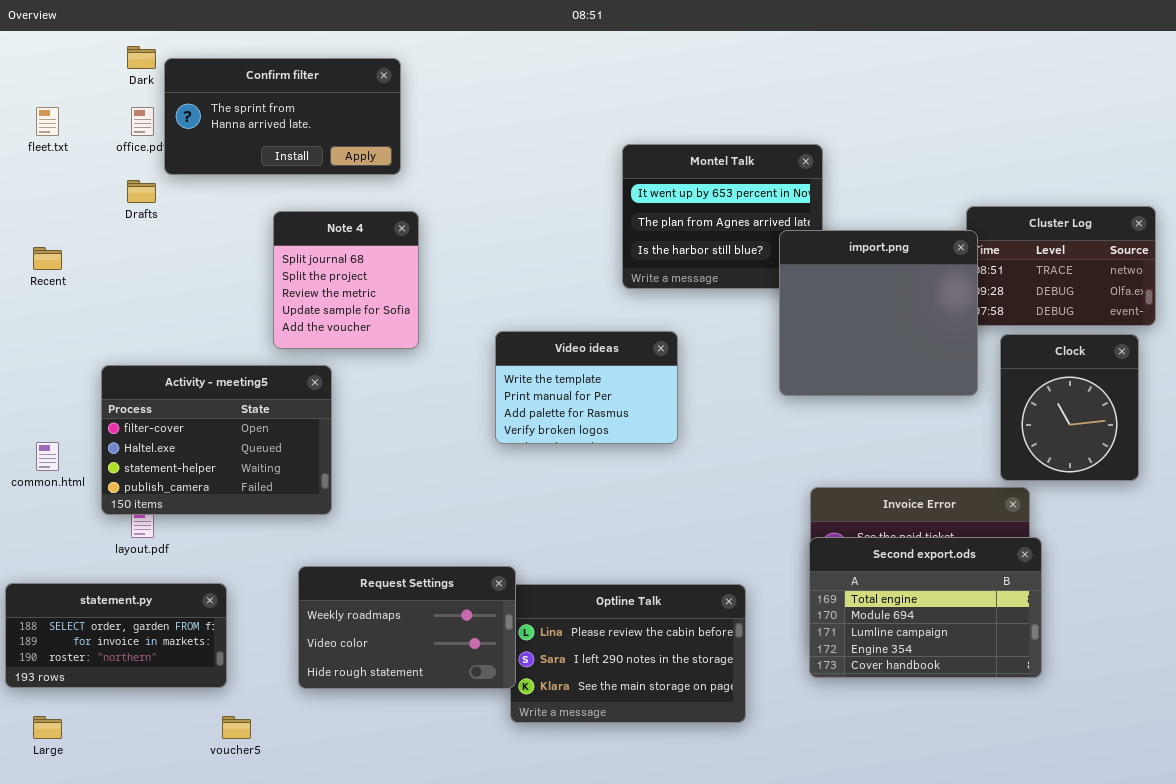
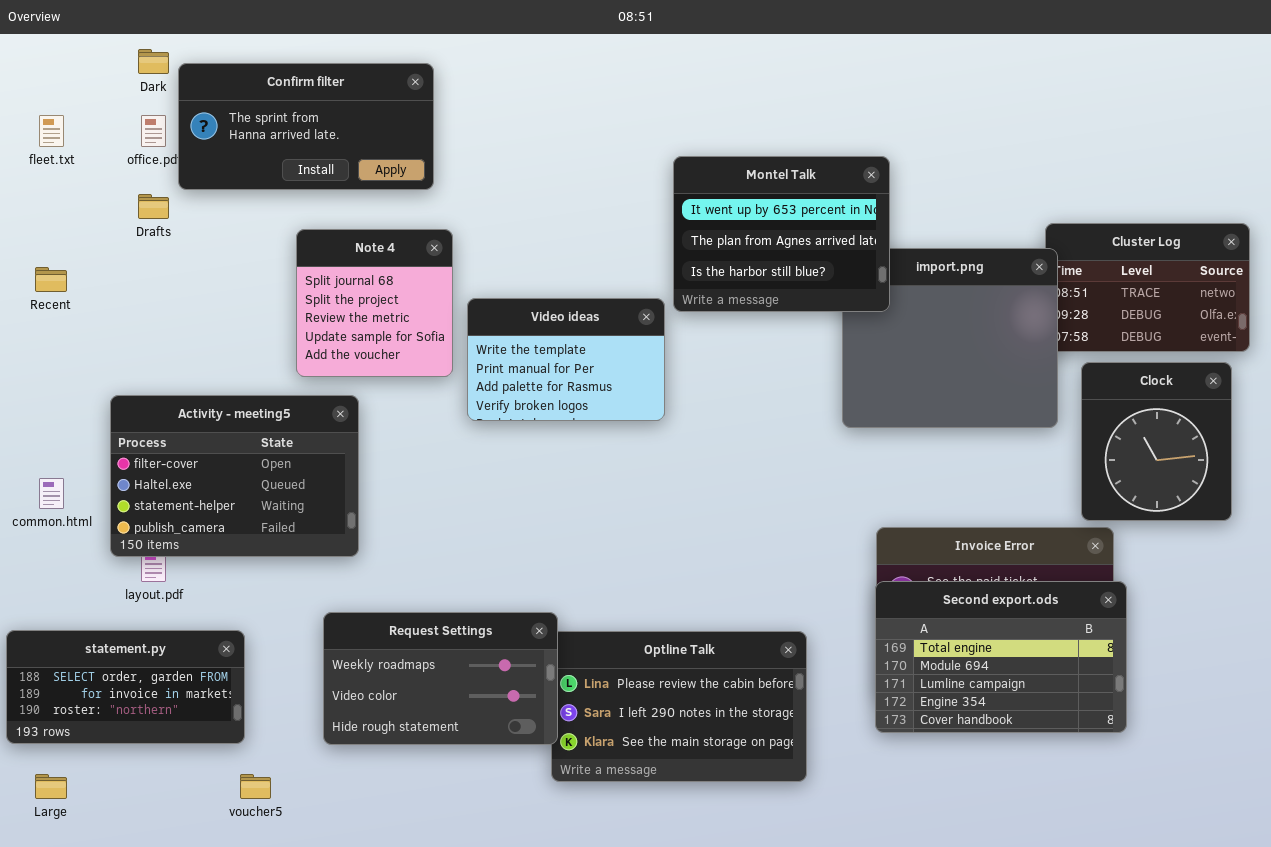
Montel Talk: [622,144,823,289] -> [673,156,890,312], raised
Video ideas: [495,331,678,444] -> [467,298,665,421], moved

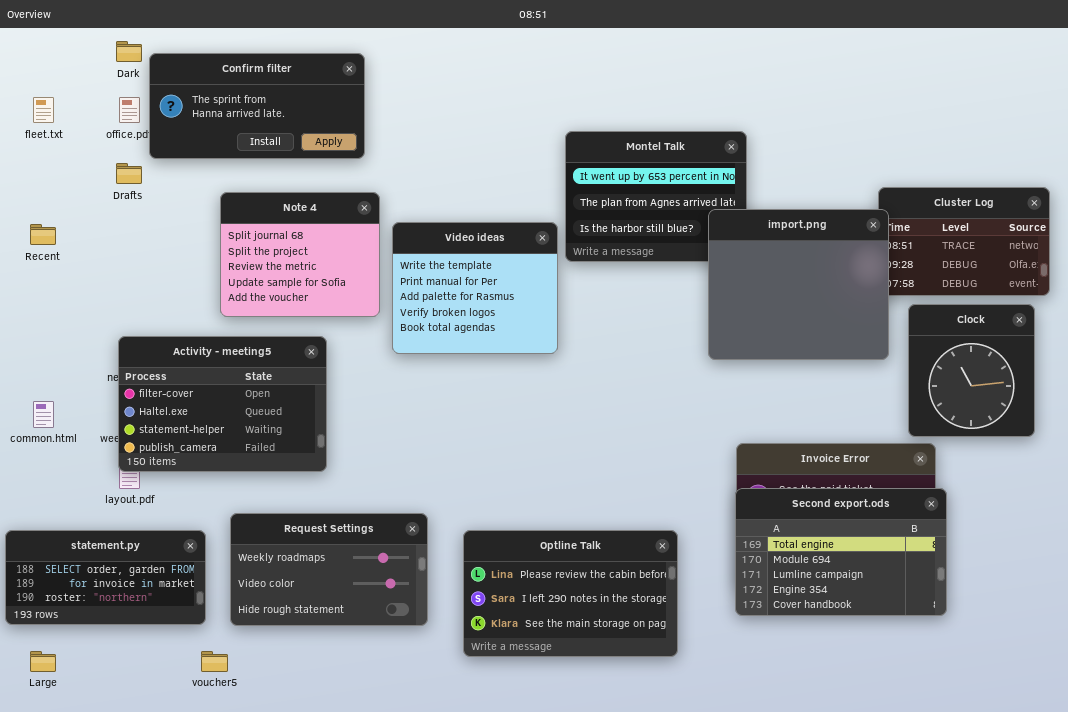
Note 4: [296,229,453,377] -> [220,192,380,317], resized
import.png: [842,248,1058,428] -> [708,209,889,360], raised
Video ideas: [467,298,665,421] -> [392,222,558,354], resized
Activity - meeting5: [110,395,359,557] -> [118,336,327,472], moved
Request Settings: [323,612,558,745] -> [230,513,428,626], moved

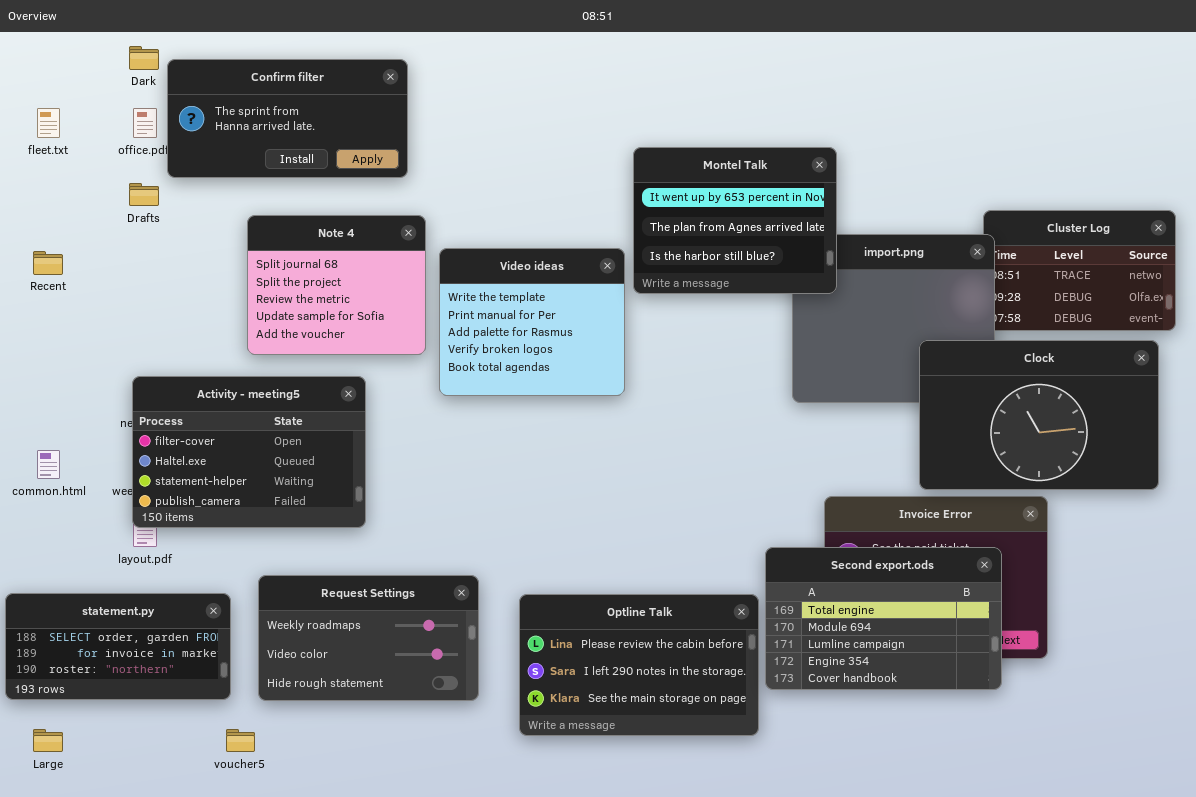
Montel Talk: [565,131,747,262] -> [633,147,837,294], raised
Clock: [908,304,1035,437] -> [919,340,1159,490], resized
Second export.ods: [735,488,947,616] -> [765,547,1002,690], moved

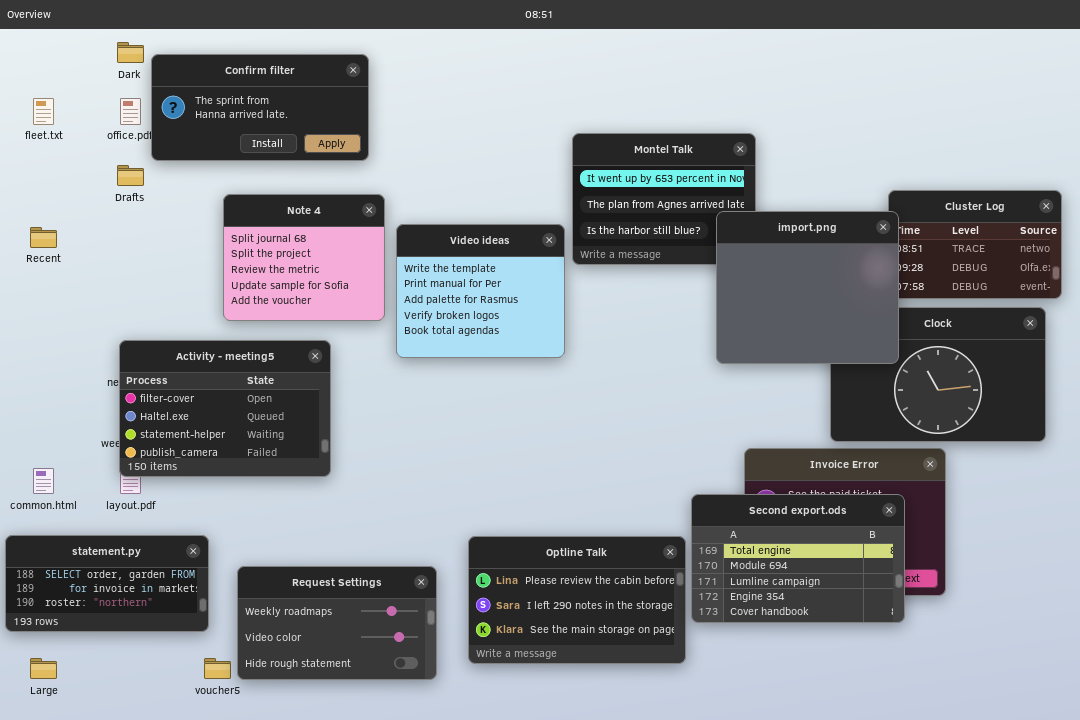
import.png: [792,234,995,403] -> [716,211,899,364], raised
common.html: [37,450,60,479] -> [33,468,54,494], moved
Request Settings: [258,575,479,701] -> [237,566,437,680], moved

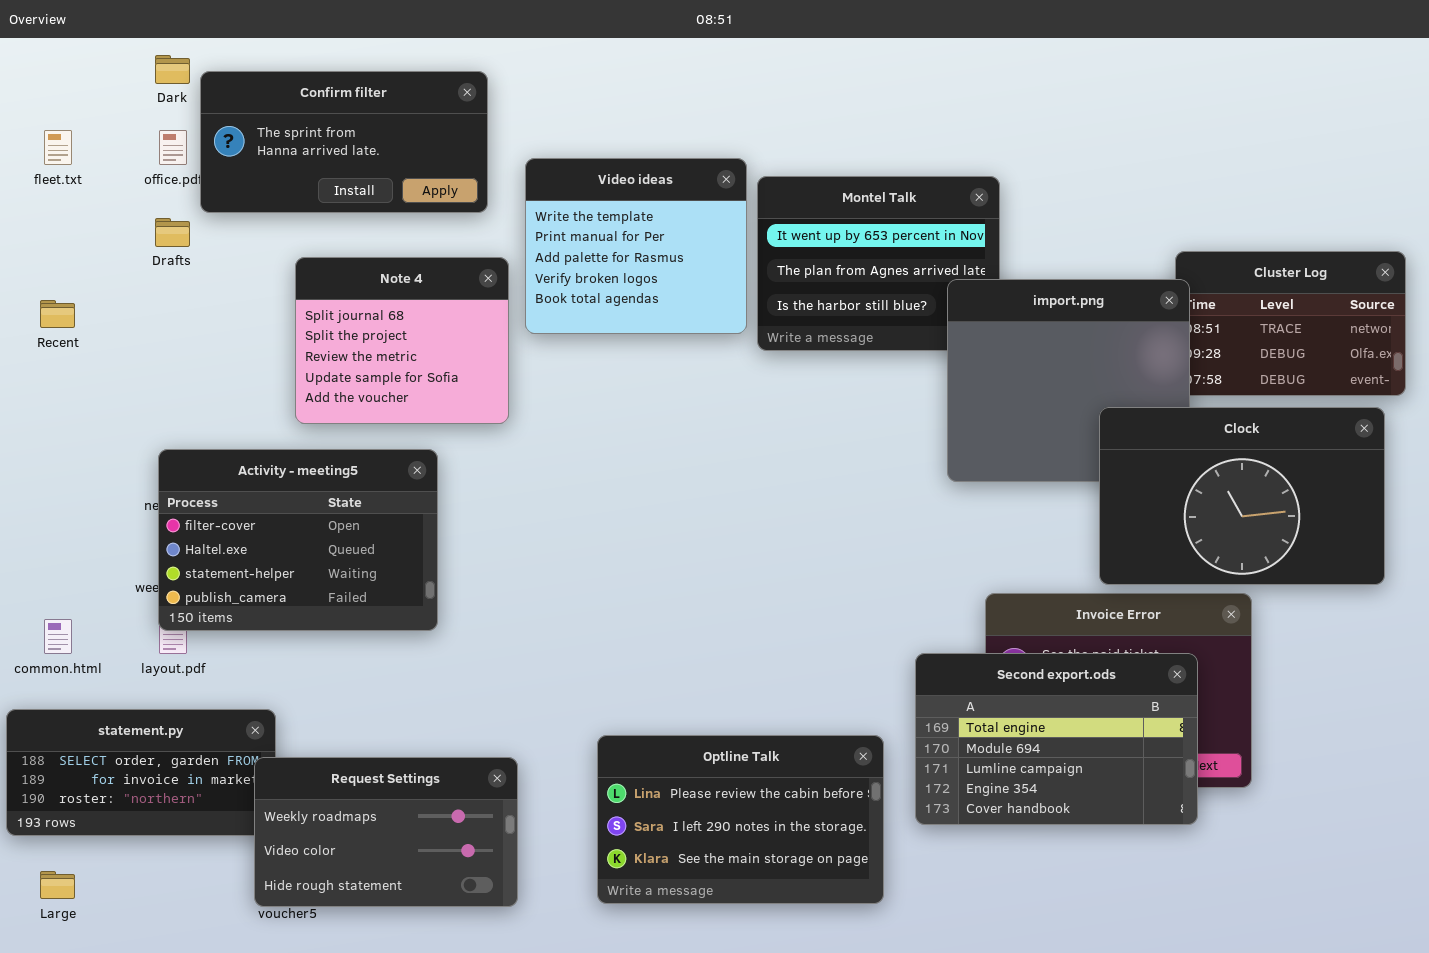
Video ideas: [396,224,565,358] -> [525,158,747,334], moved
Clock: [830,307,1046,442] -> [1099,407,1385,585], raised
Optline Talk: [468,536,686,664] -> [597,735,884,904], moved
Request Settings: [237,566,437,680] -> [254,757,518,907], moved

